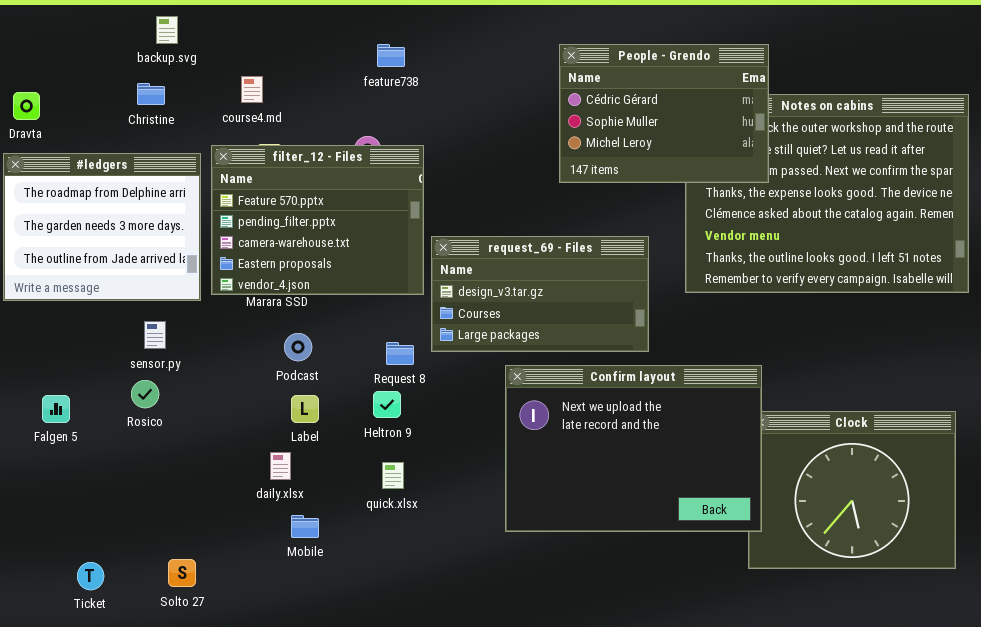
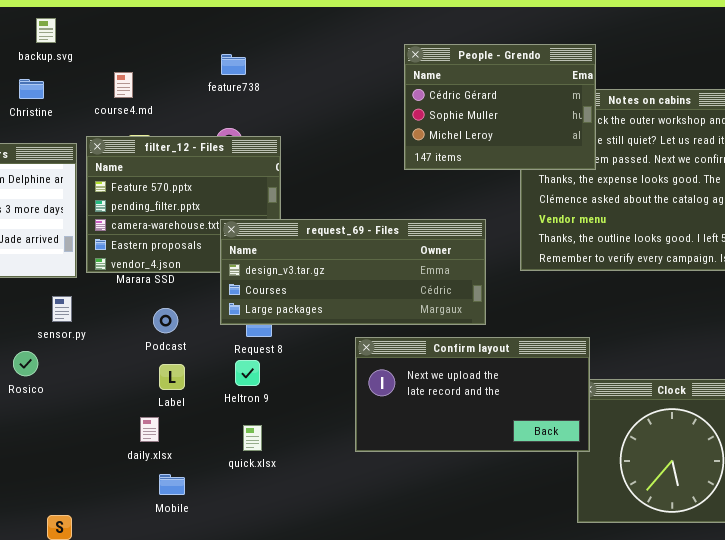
feature738: [377,44,405,67] -> [221,54,246,75], moved
request_69 - Files: [431,236,649,352] -> [220,219,486,325], resized
sensor.py: [144,321,166,349] -> [52,296,72,322], moved
Confirm layout: [505,365,762,532] -> [355,337,590,452], resized

